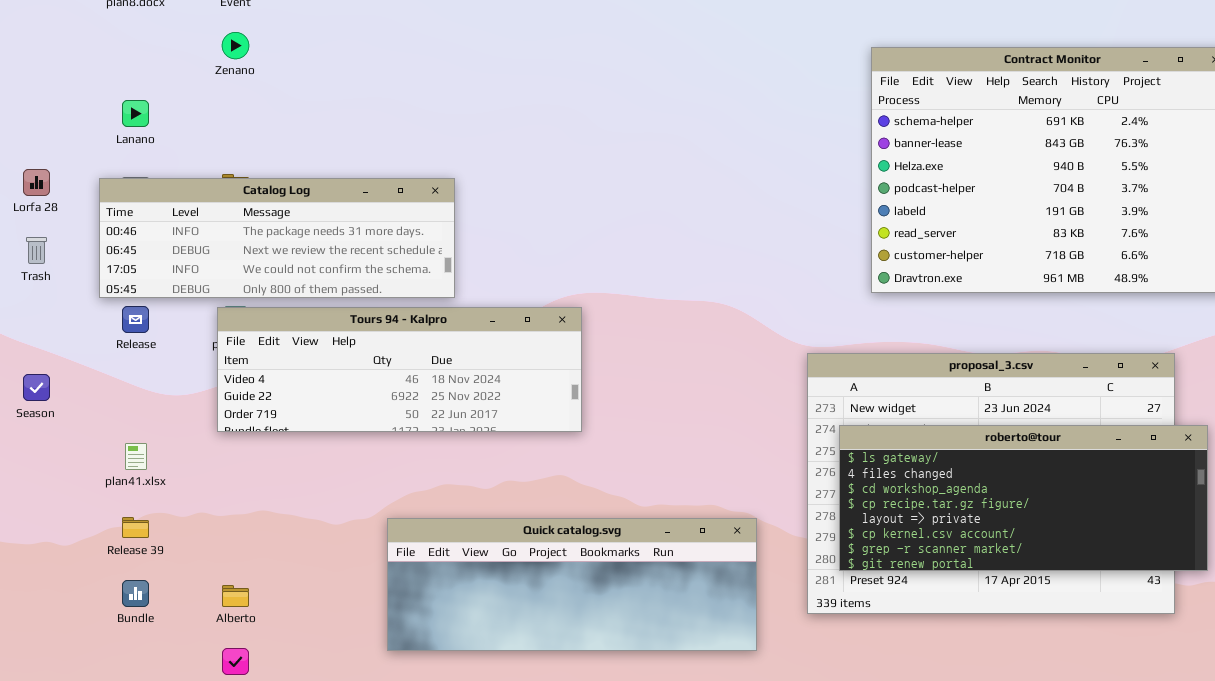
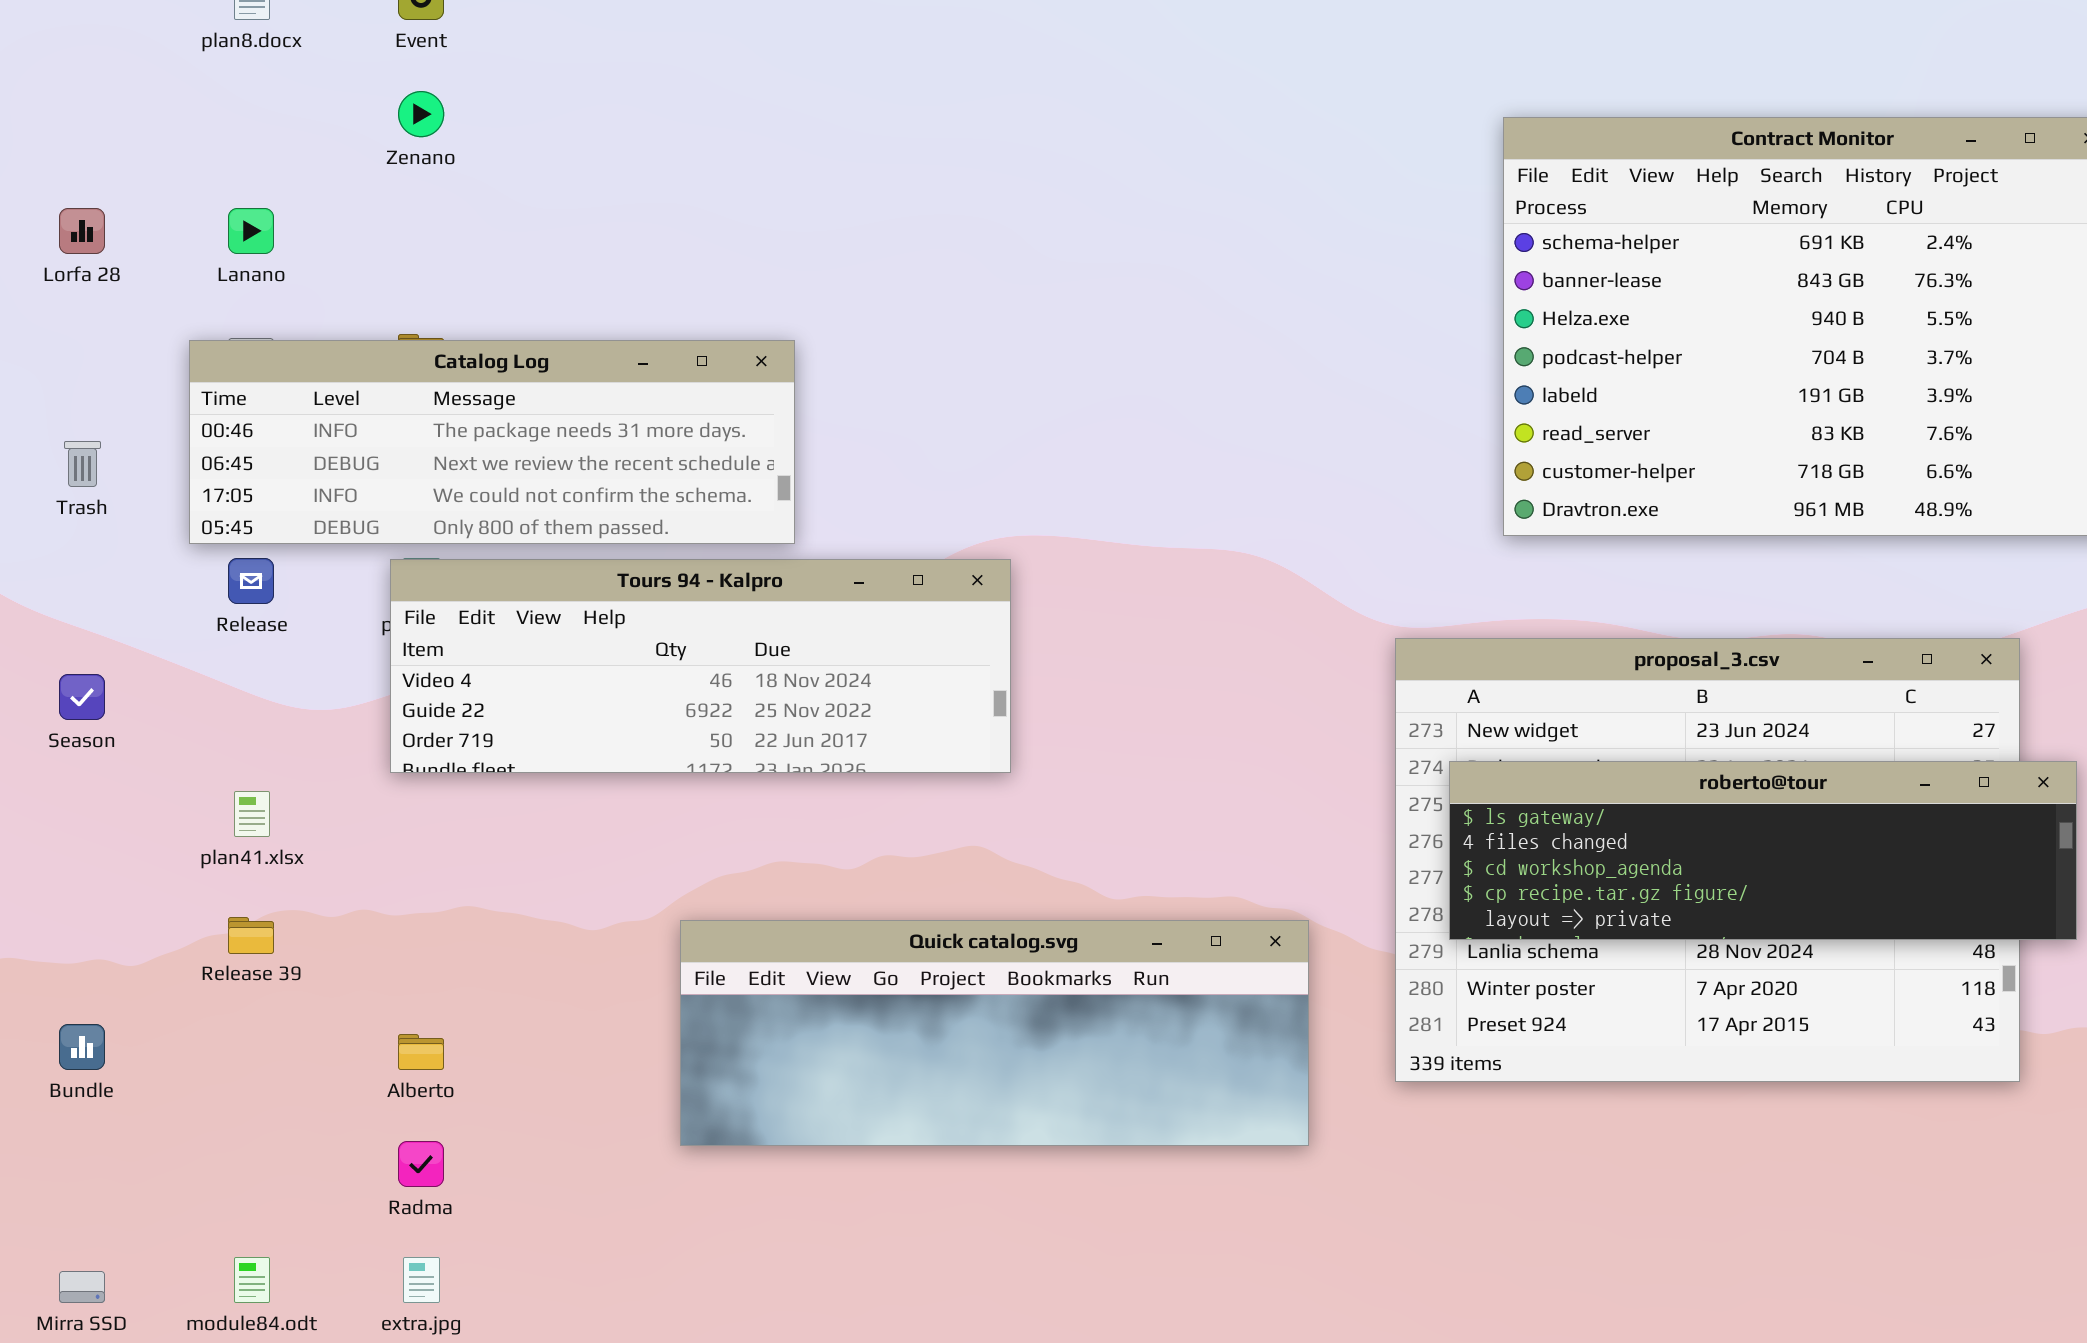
Lorfa 28: [23,169,50,196] -> [59,208,105,254], moved
roberto@tour: [839,425,1208,571] -> [1449,761,2077,940], resized
Bundle: [122,580,149,607] -> [59,1024,105,1070], moved

